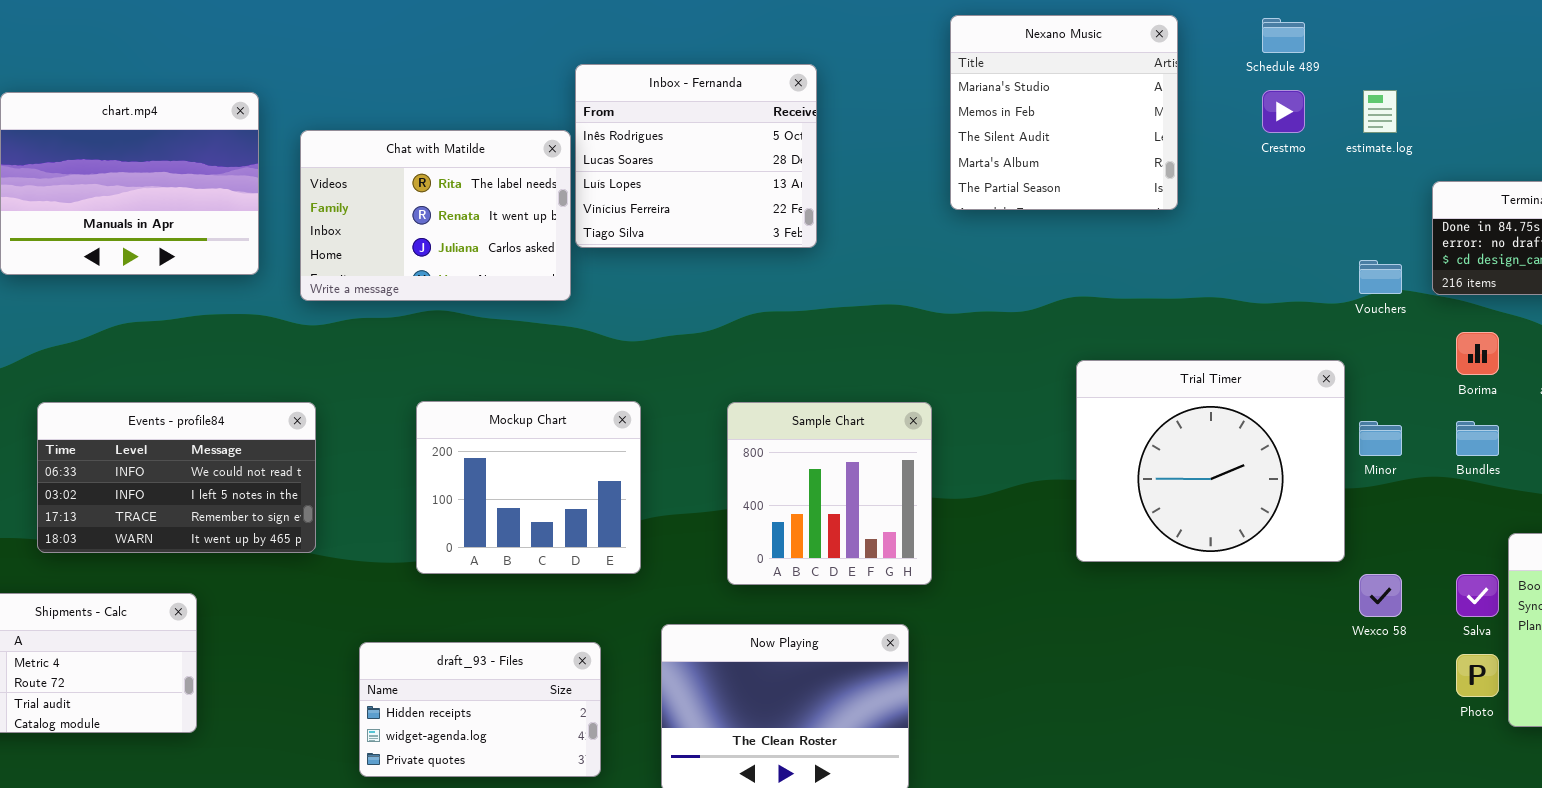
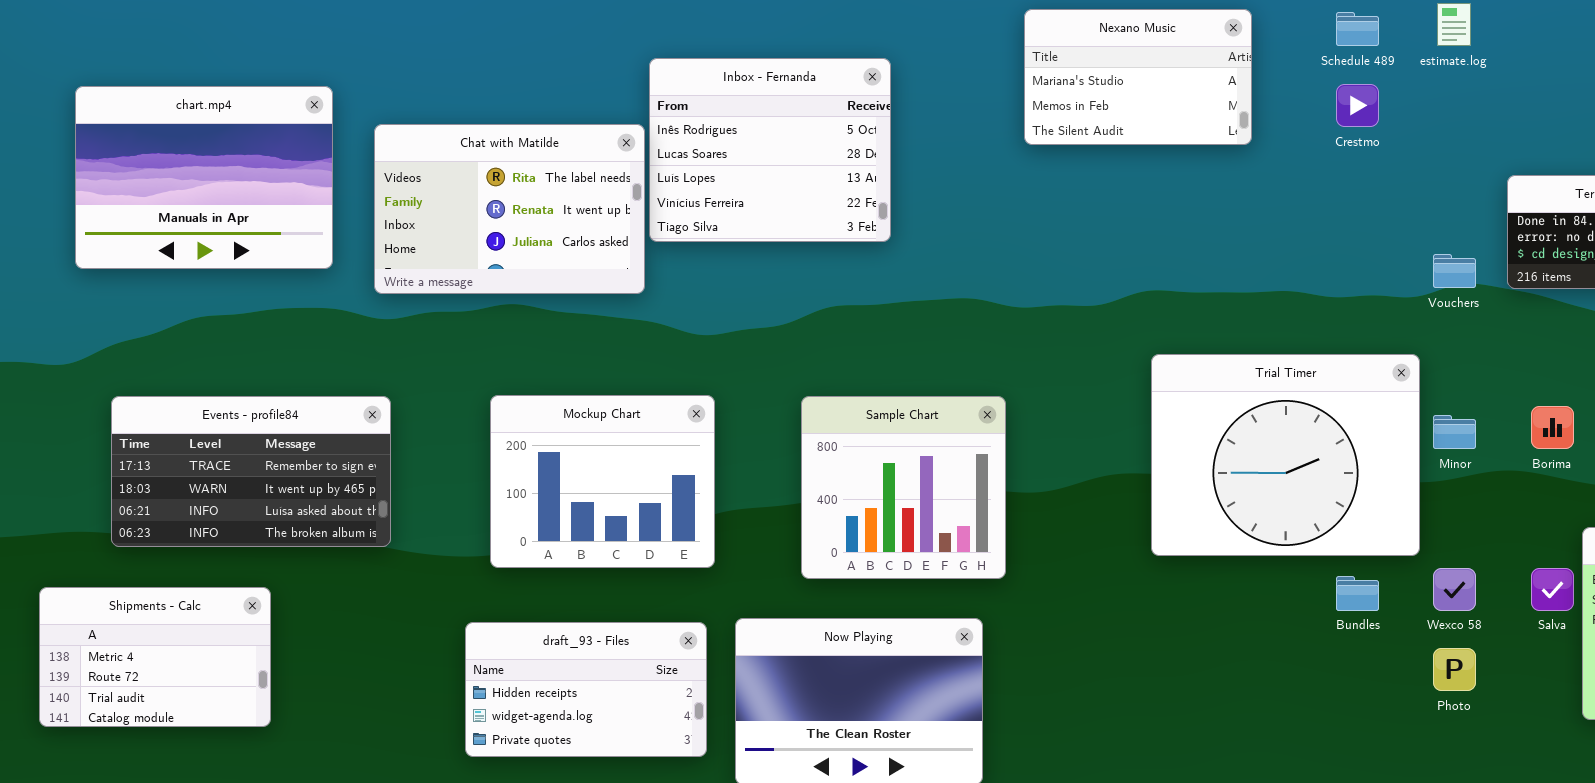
Nexano Music: [950,15,1178,210] -> [1024,9,1252,145], resized
estimate.log: [1363,90,1397,133] -> [1437,3,1471,46], moved
Borima: [1456,332,1499,375] -> [1531,406,1574,449], moved
Events - profile84: [37,402,316,553] -> [111,396,391,547], scrolled down 2 rows
Bundles: [1456,421,1499,456] -> [1336,576,1379,611], moved
draft_93 - Files: [359,642,601,777] -> [465,622,707,757], moved
Photo: [1456,654,1499,697] -> [1433,648,1476,691], moved

